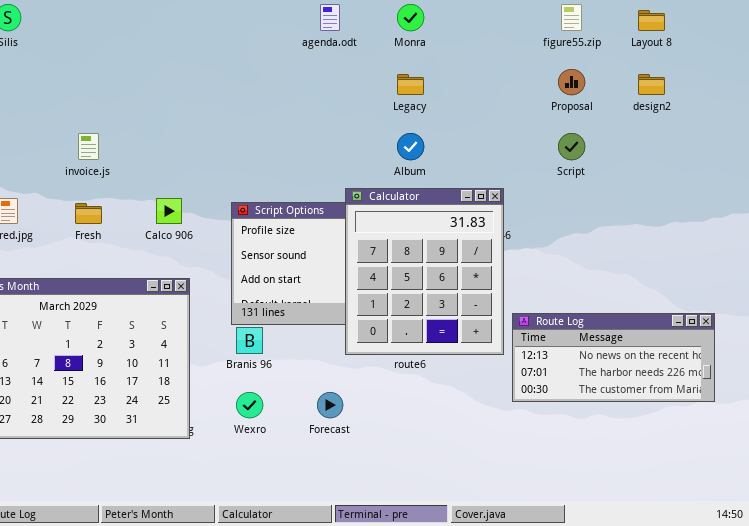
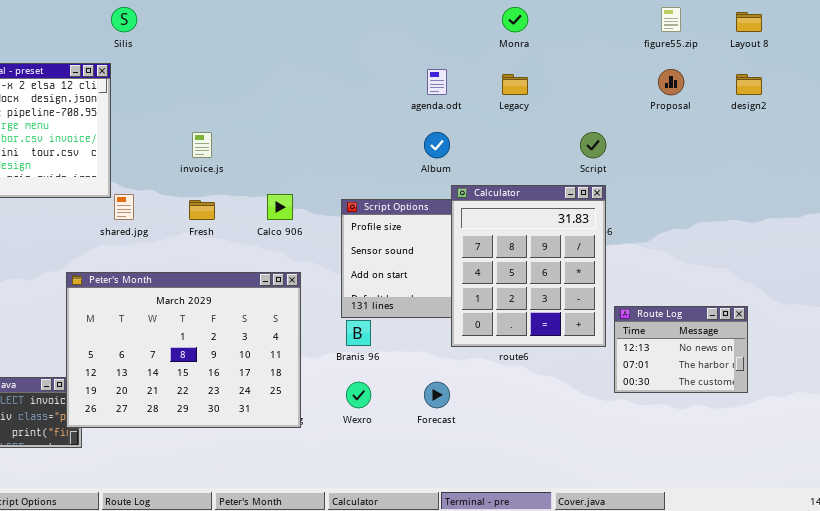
agenda.odt: [320,4,340,31] -> [427,69,447,95], moved
Album: [397,133,424,160] -> [424,132,450,158], moved
Script: [558,133,585,160] -> [580,132,606,158], moved
Route Log: [512,313,715,402] -> [614,306,748,393], resized

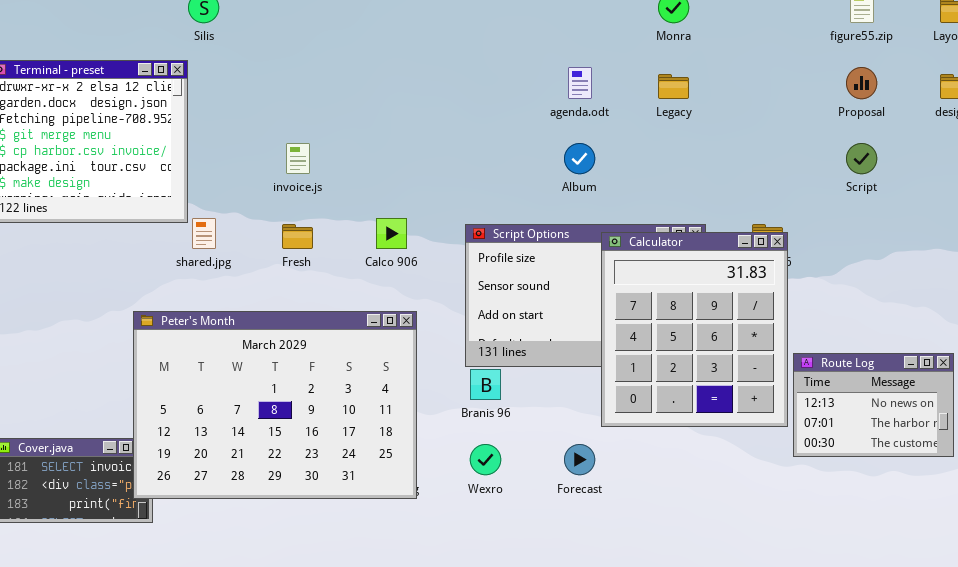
Script: [580,132,606,158] -> [846,143,877,174], moved
Calculator: [451,185,606,347] -> [601,232,788,427], moved

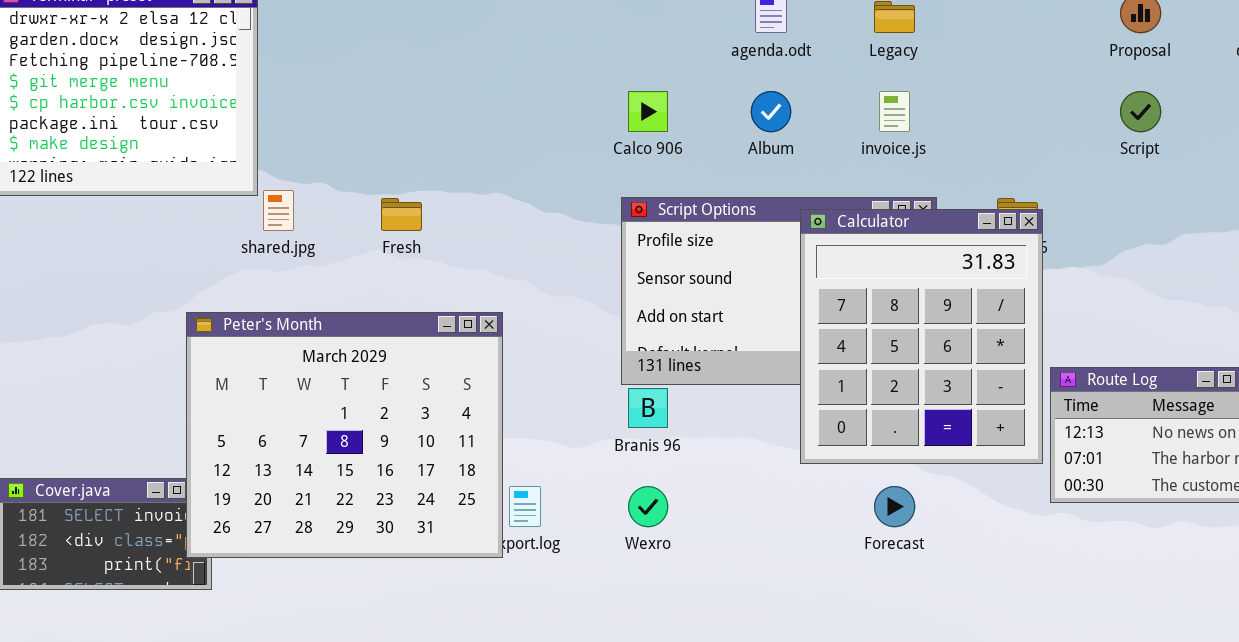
invoice.js: [286,143,310,174] -> [879,91,910,132], moved
Calco 906: [376,218,407,249] -> [628,91,668,132], moved
Peter's Month: [133,311,417,499] -> [186,312,503,558], resized
Forecast: [564,444,595,475] -> [874,486,915,527], moved

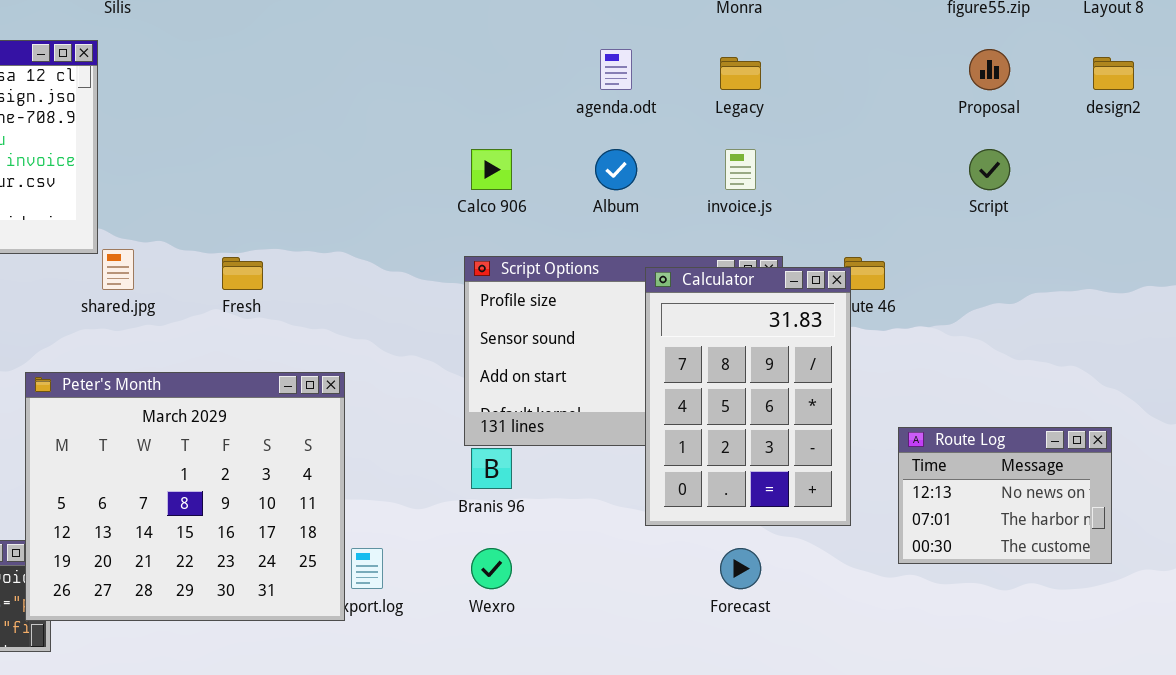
Calculator: [800,209,1043,464] -> [645,267,851,526], resized

